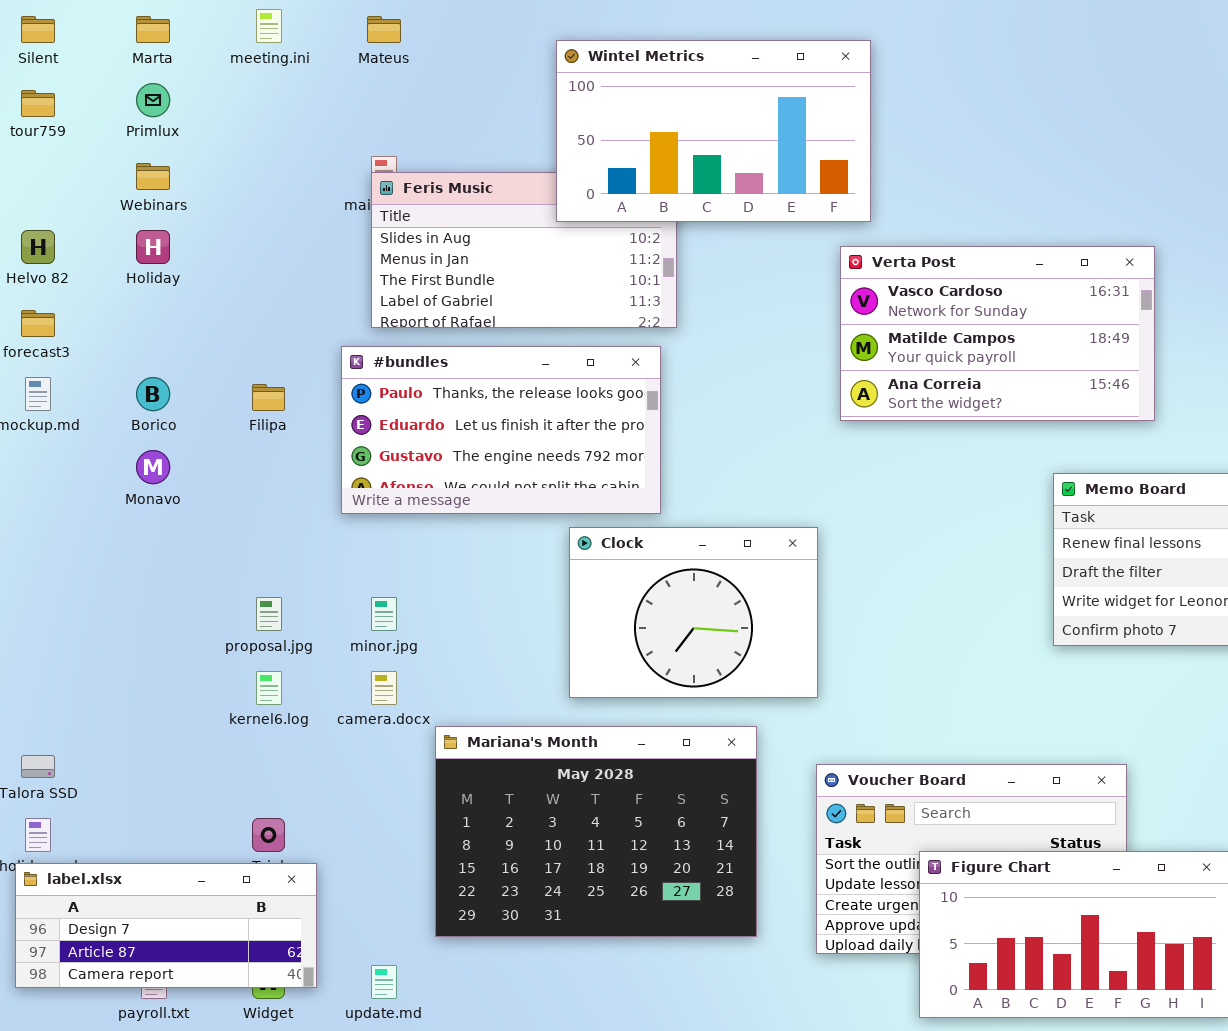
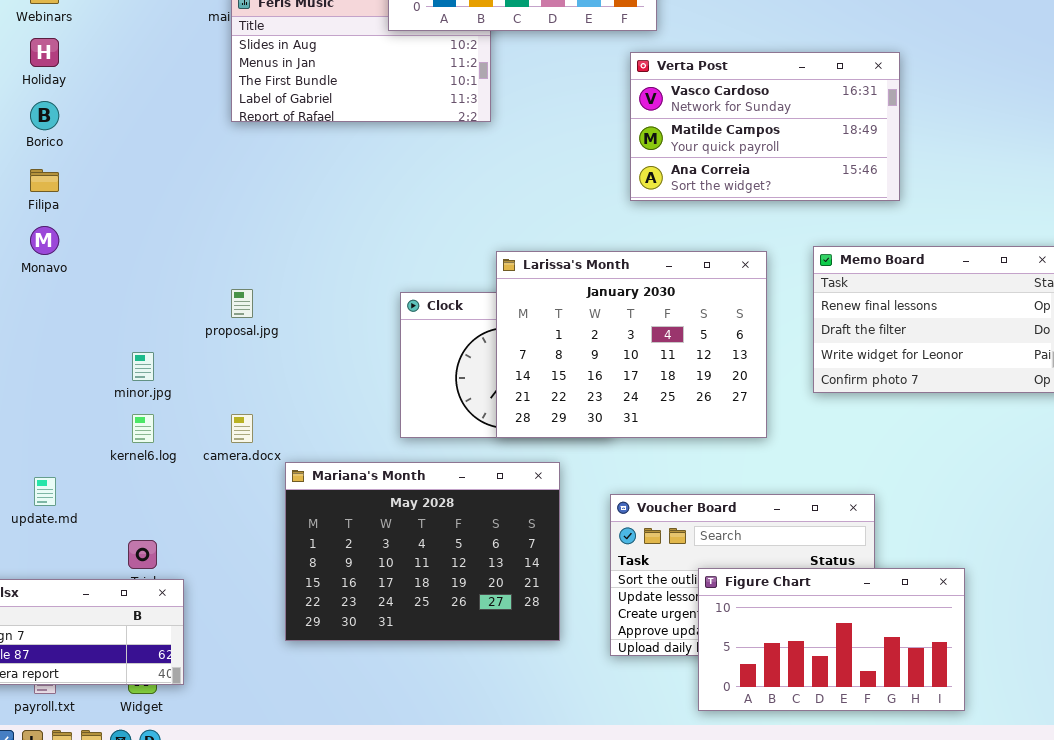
#bundles: [341,346,661,514] -> none, closed
Borico: [136,377,170,411] -> [30,101,59,130], moved
Filipa: [252,384,285,411] -> [30,169,59,192], moved
Larissa's Month: none -> [496,251,767,438], opened
proposal.jpg: [256,597,282,631] -> [231,289,253,318], moved
minor.jpg: [371,597,397,631] -> [132,352,154,381], moved
update.md: [371,965,397,999] -> [34,477,56,506], moved

